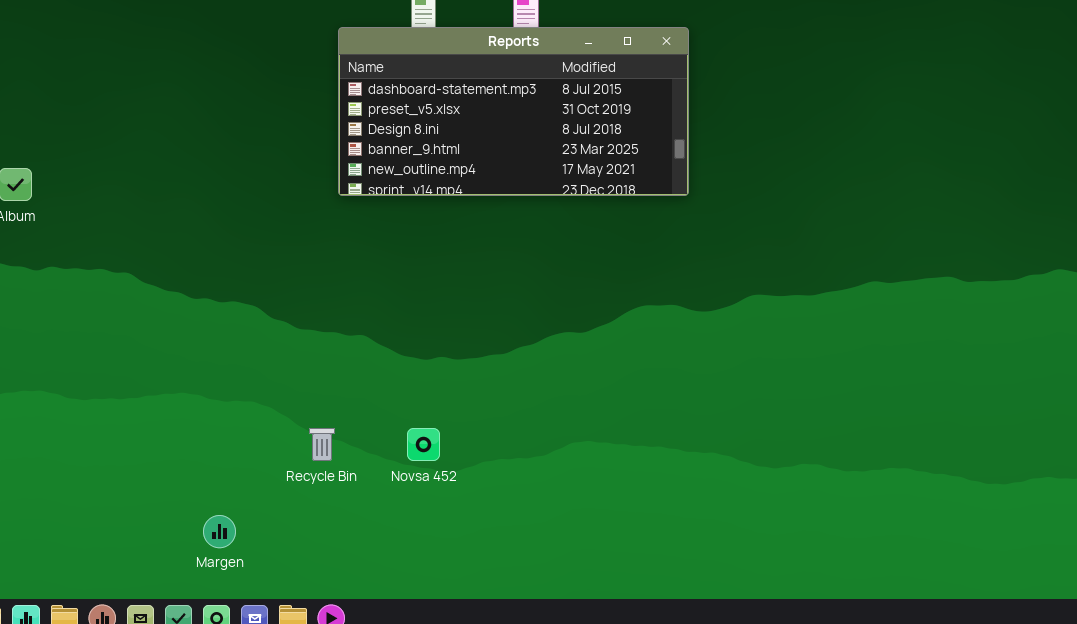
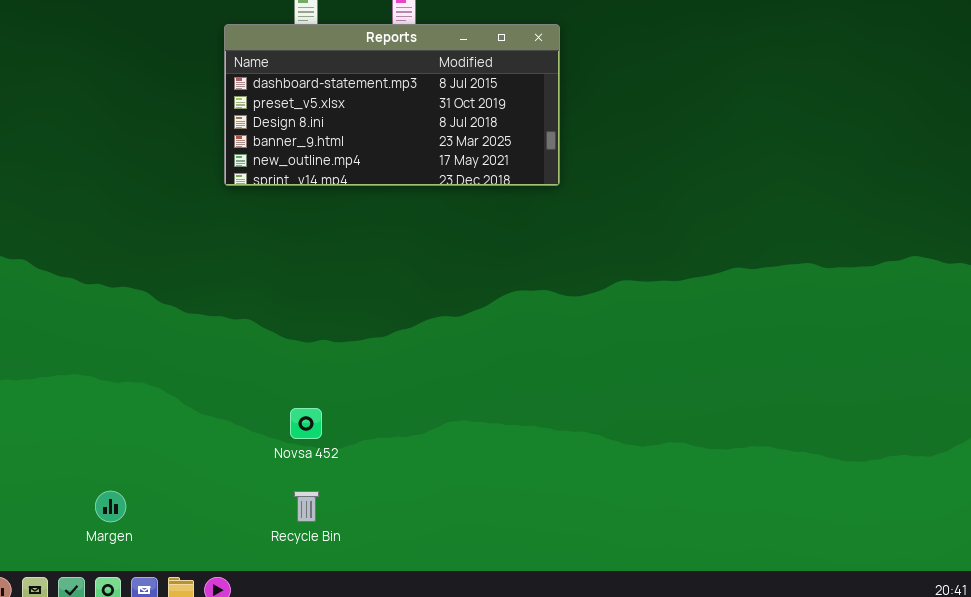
Recycle Bin: [309,428,335,461] -> [294,491,319,522], moved

